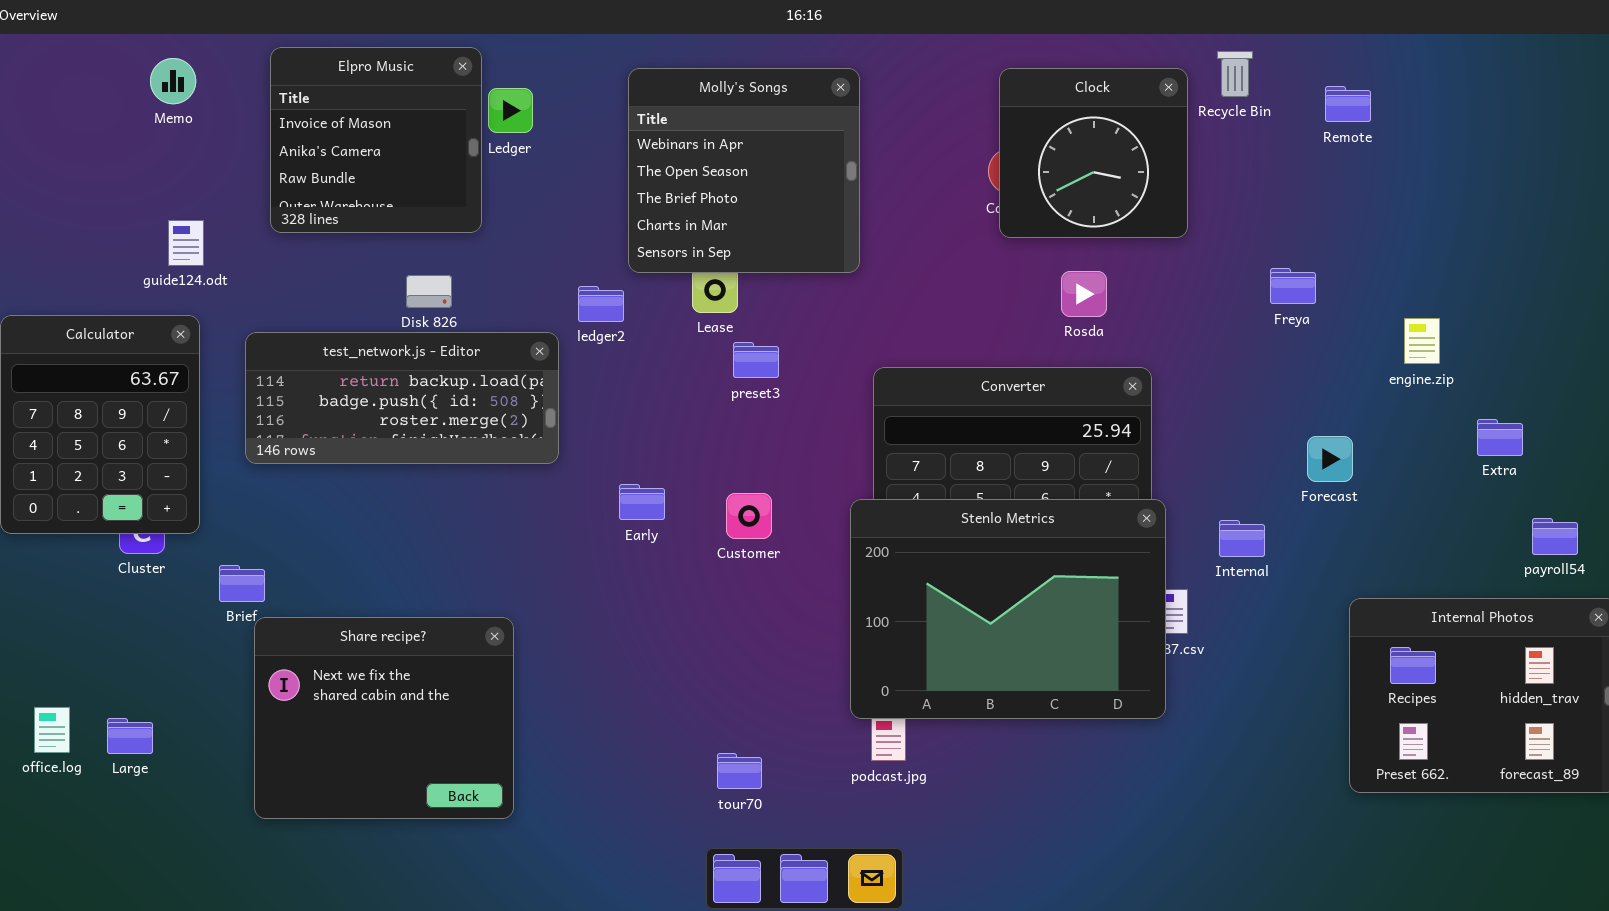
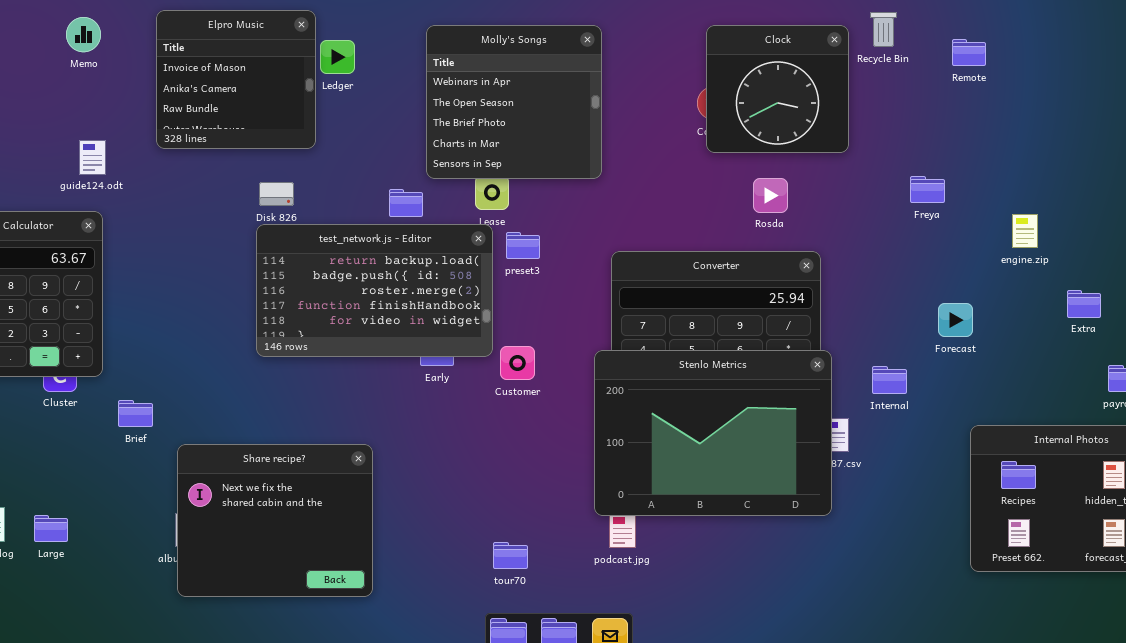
test_network.js - Editor: [245,332,559,464] -> [256,224,493,357], moved, resized
Share recipe?: [254,617,514,819] -> [177,444,373,597], moved

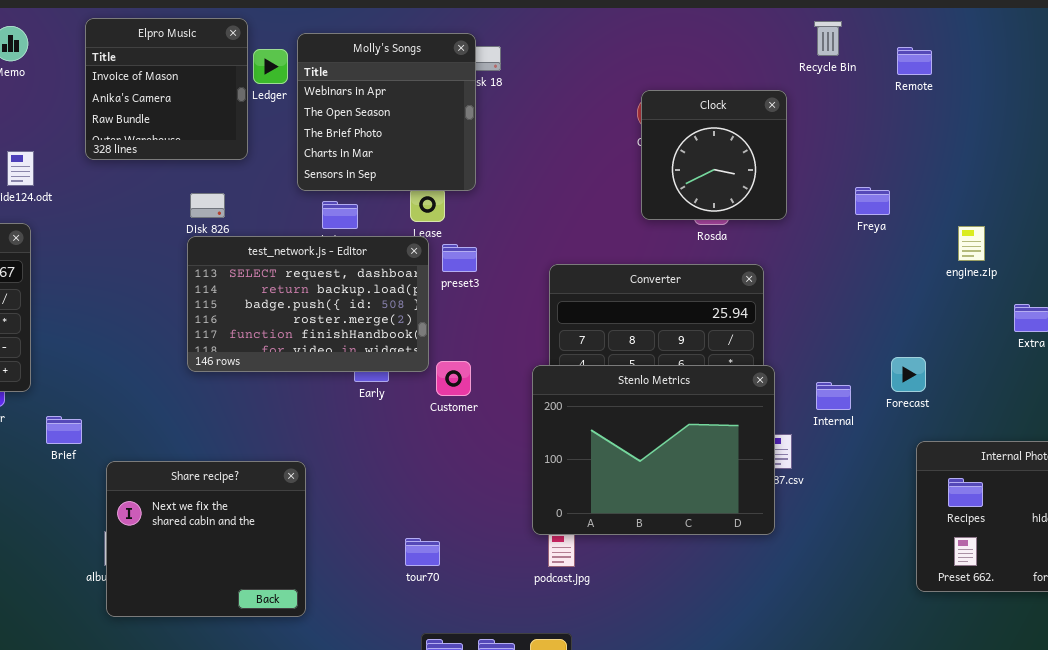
Molly's Songs: [426,25,602,179] -> [297,33,476,191], moved
Clock: [706,25,849,153] -> [641,90,787,220], moved
test_network.js - Editor: [256,224,493,357] -> [187,236,429,372], scrolled up 1 row
Forecast: [938,303,973,337] -> [891,357,926,392], moved
tour70: [493,542,528,569] -> [405,538,440,566], moved

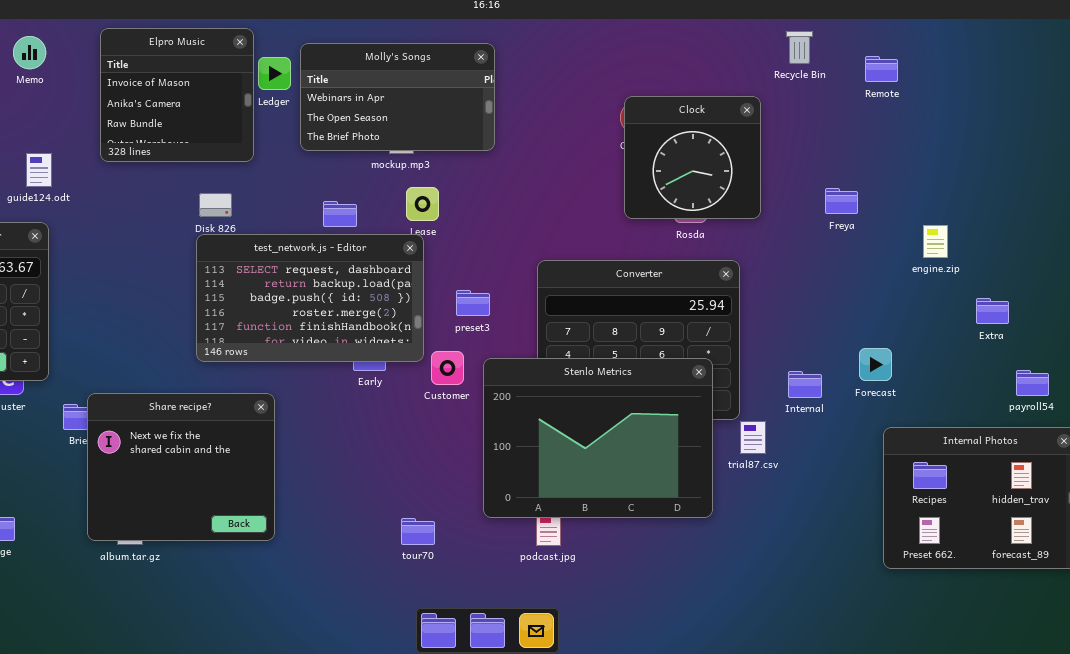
Molly's Songs: [297,33,476,191] -> [300,43,495,151], resized
preset3: [442,244,477,272] -> [456,290,490,316], moved
Stenlo Metrics: [532,365,775,535] -> [483,358,713,518], moved
Share recipe?: [106,461,306,617] -> [87,393,275,541], moved

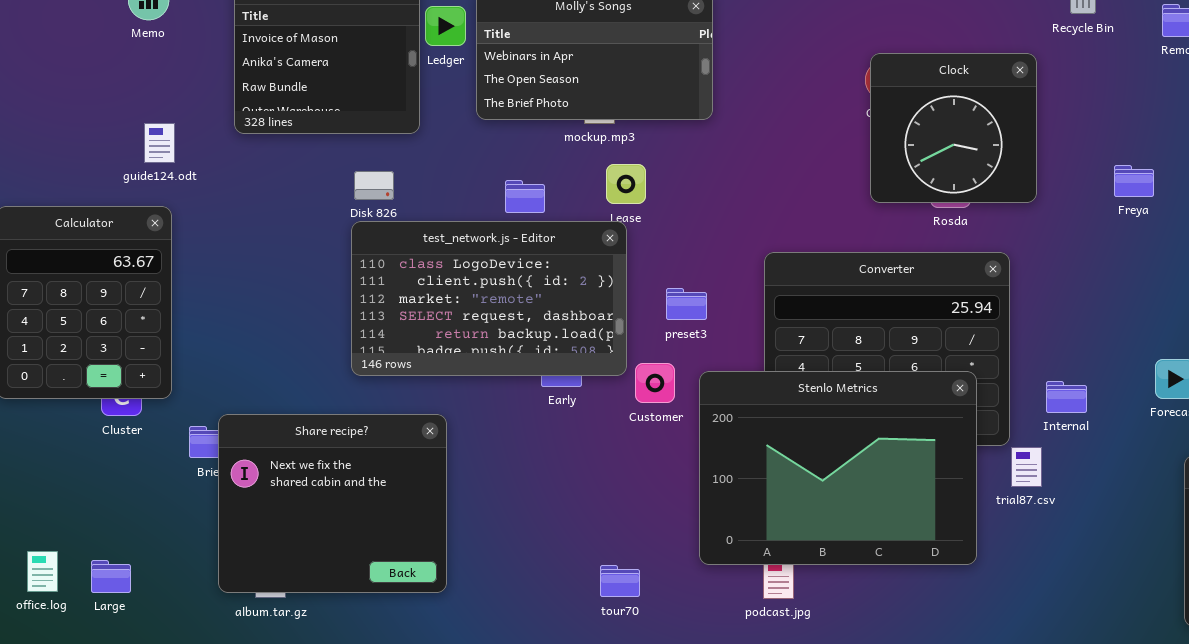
test_network.js - Editor: [196,234,424,362] -> [351,221,627,376], scrolled up 3 rows
Internal: [788,371,822,398] -> [1046,381,1087,413], moved

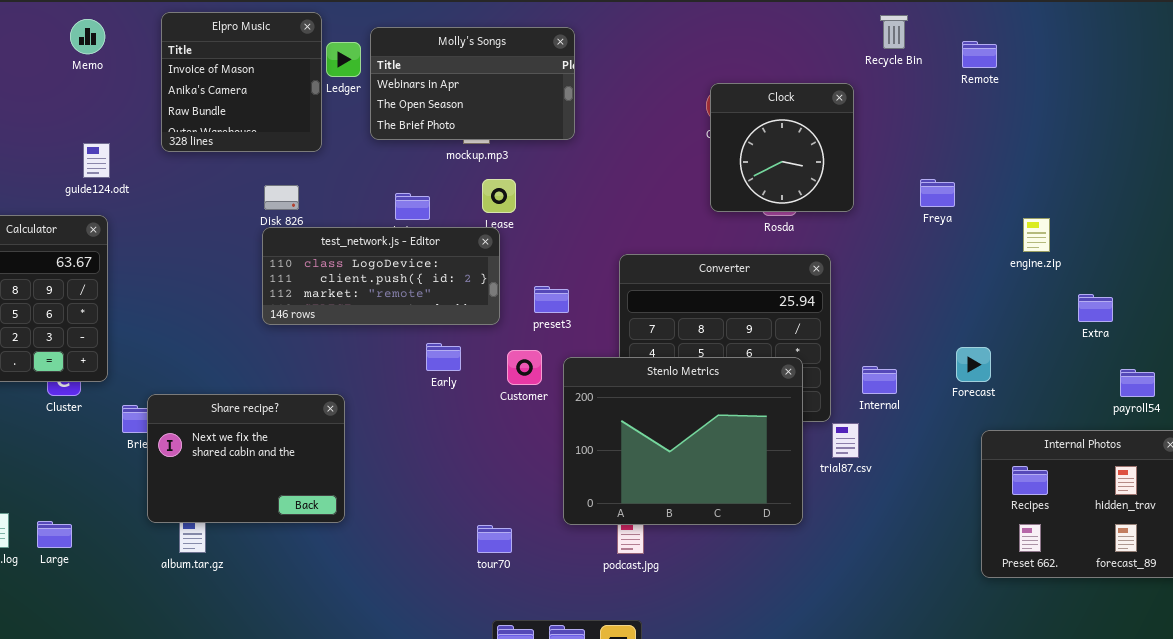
test_network.js - Editor: [351,221,627,376] -> [262,227,500,325], resized
Share recipe?: [218,414,447,593] -> [147,394,345,523], resized

